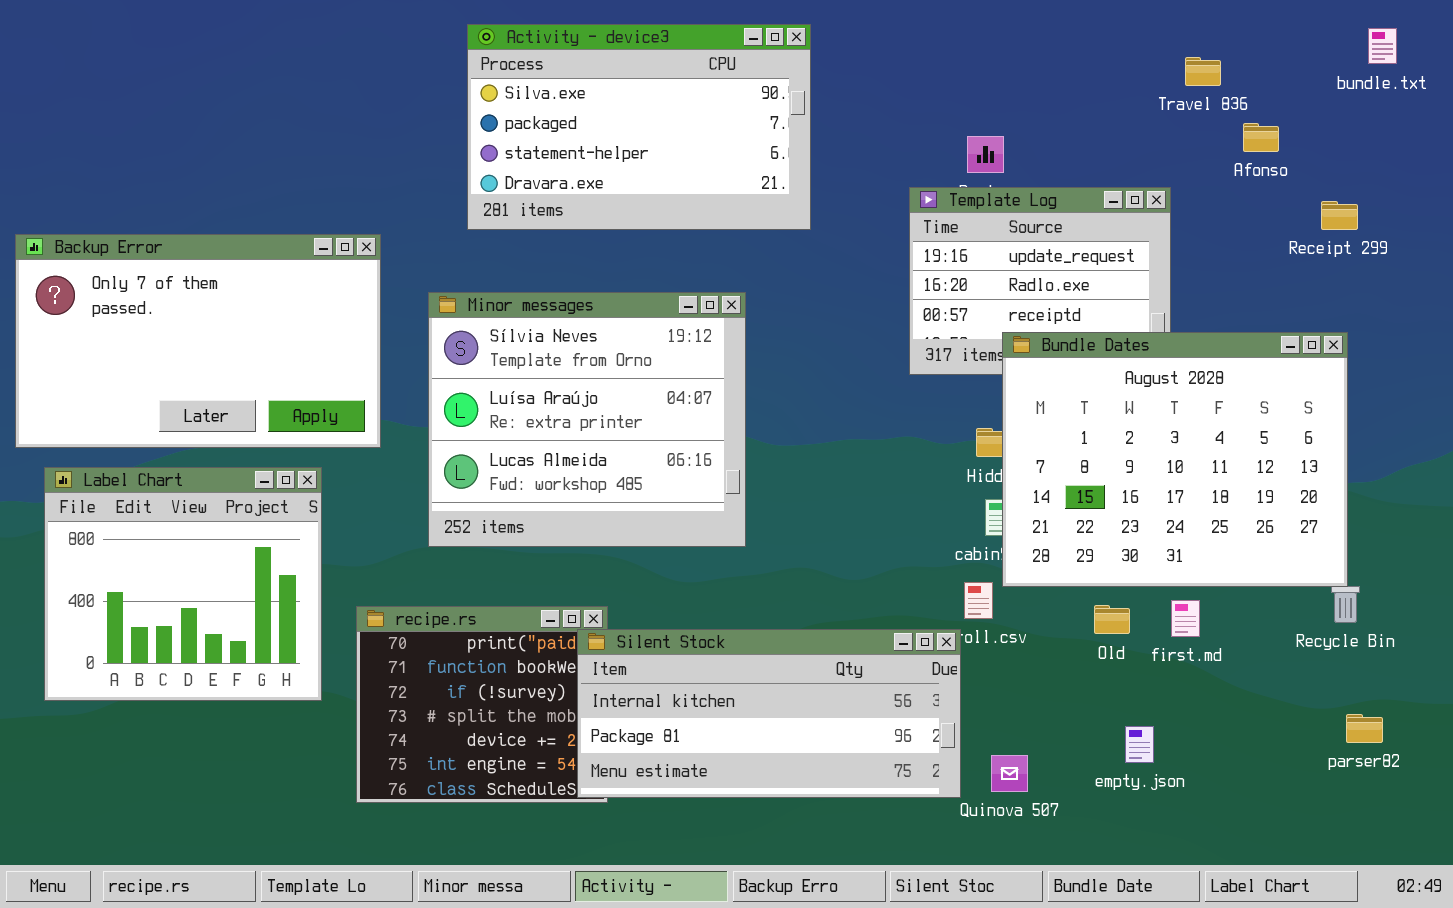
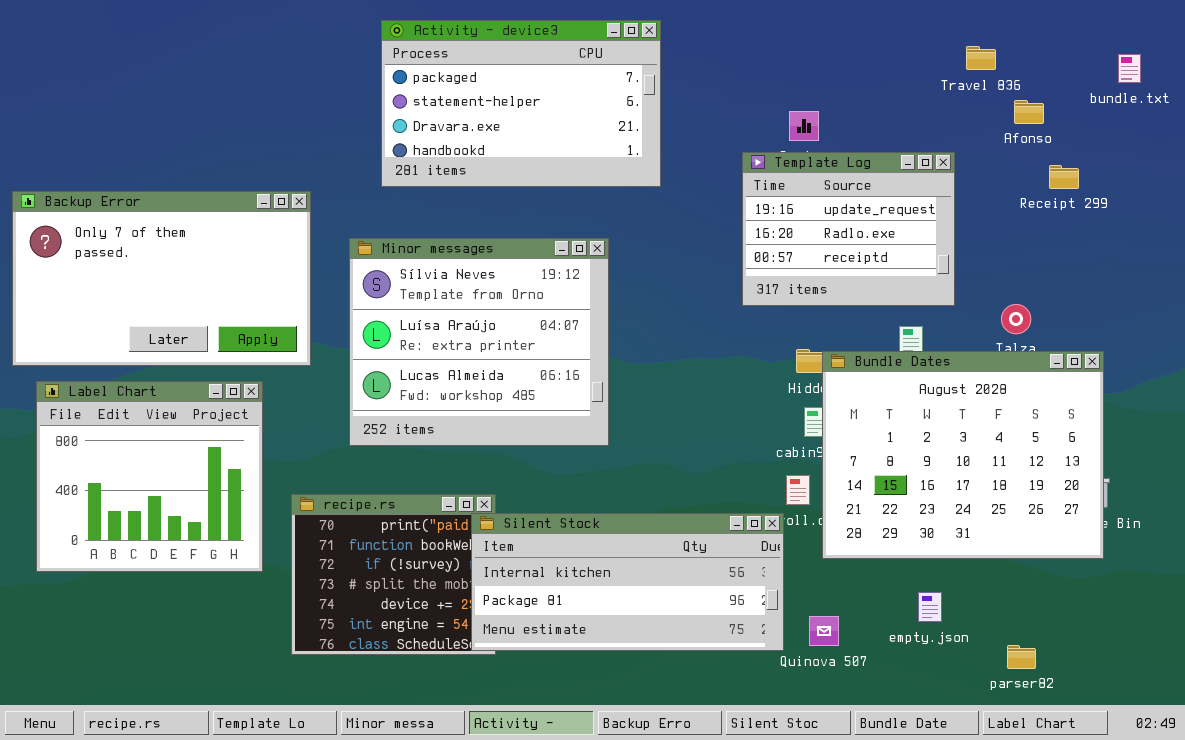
Activity - device3: [467,24,811,230] -> [381,20,661,187], scrolled down 1 row
bundle.txt: [1368,28,1397,64] -> [1118,54,1141,83], moved
Receipt 299: [1321,201,1358,230] -> [1049,165,1079,189], moved
Bundle Dates: [1002,332,1348,587] -> [822,351,1104,559], moved
parser82: [1346,714,1383,743] -> [1007,645,1036,669], moved

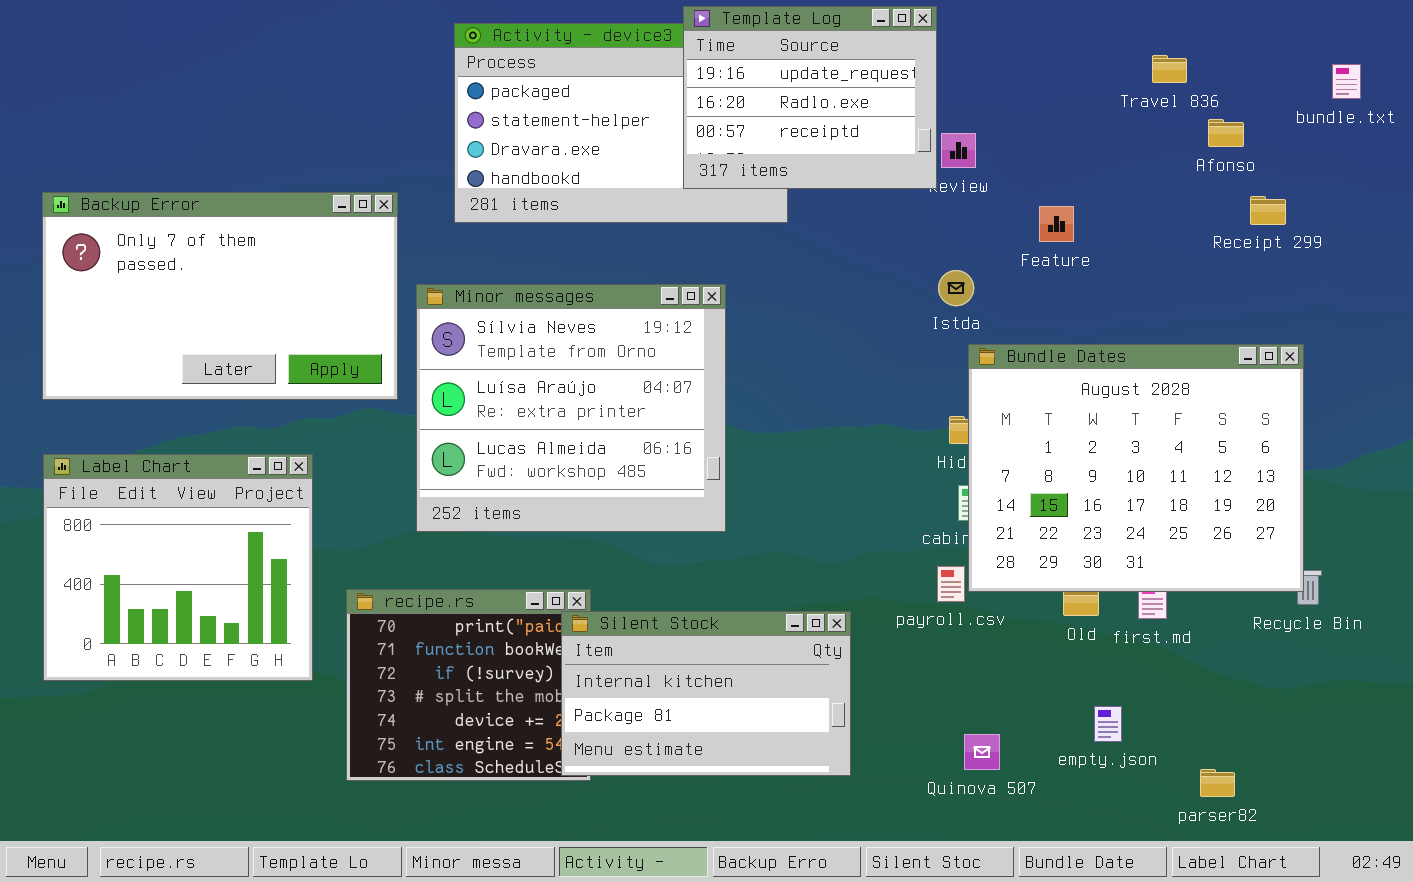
Template Log: [742,152,955,306] -> [683,6,937,189], moved
Backup Error: [12,191,311,366] -> [42,192,398,400], moved
Bundle Dates: [822,351,1104,559] -> [968,344,1304,592], moved
Silent Stock: [471,513,784,651] -> [561,611,851,776], resized

